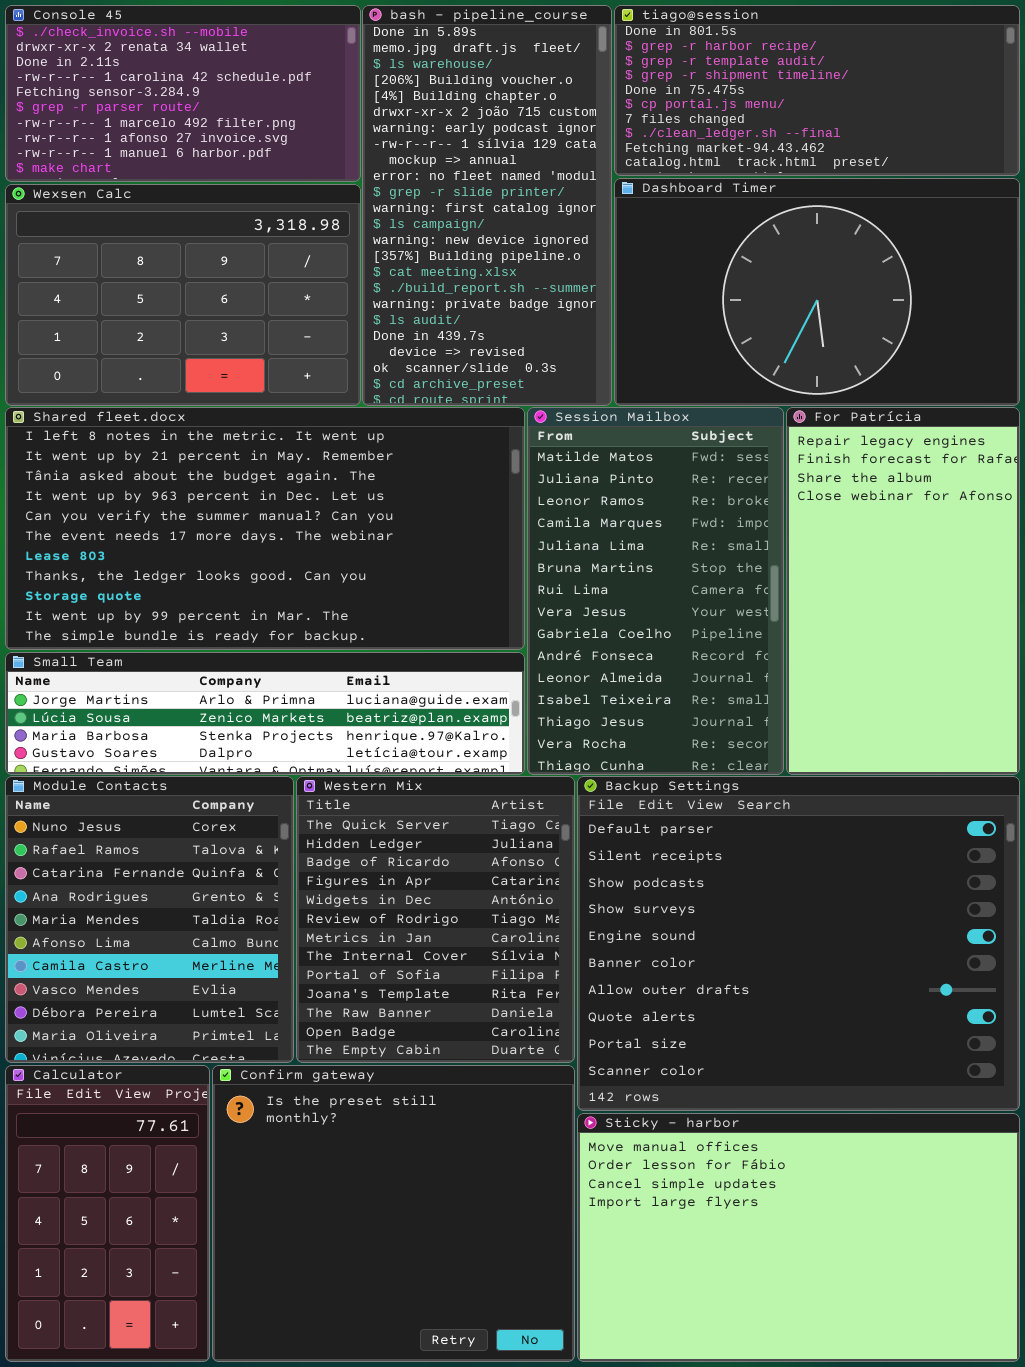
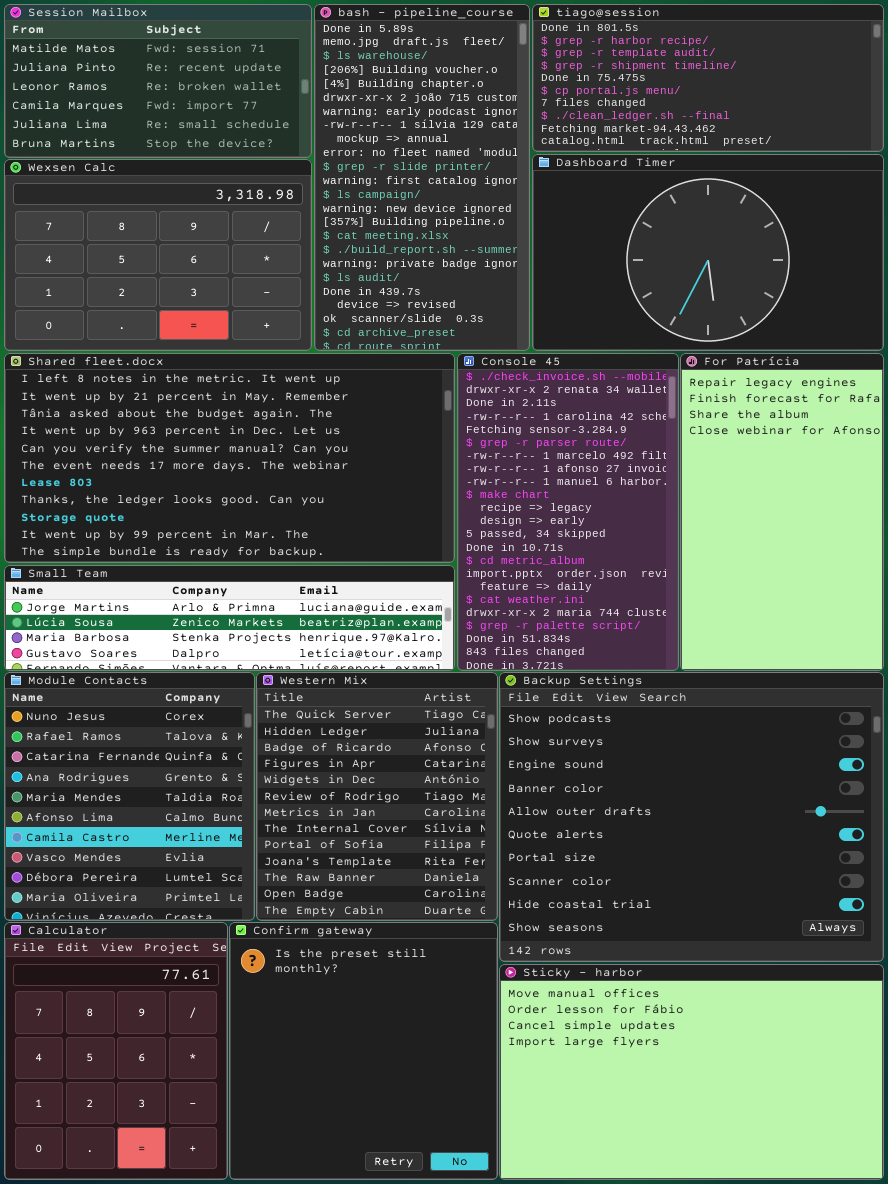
Console 45: [5,5,361,182] -> [457,353,679,671], moved, resized
Session Mailbox: [527,407,784,775] -> [4,4,312,158], moved, resized
Backup Settings: [577,776,1020,1111] -> [499,672,884,962], scrolled down 2 rows
Calculator: [5,1065,210,1362] -> [4,922,228,1180], resized
Confirm gateway: [212,1065,575,1362] -> [229,922,498,1180], resized

